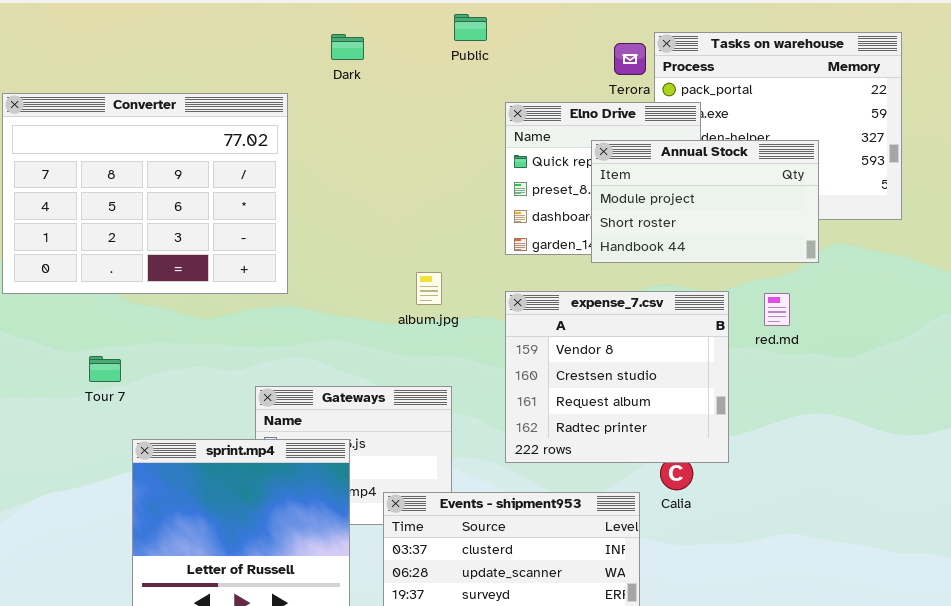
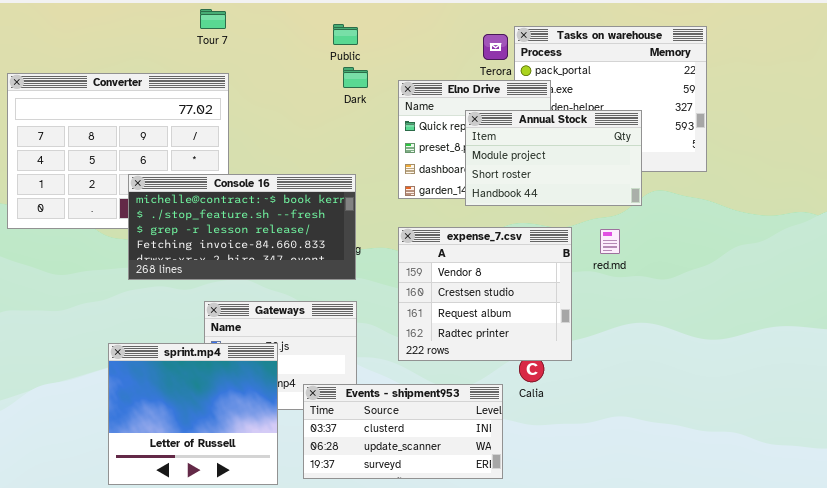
Public: [454,14,487,41] -> [333,24,358,45], moved
Dark: [331,34,364,60] -> [343,67,368,88], moved
Console 16: none -> [128,174,356,280], opened
Tour 7: [89,356,121,382] -> [200,9,226,29], moved

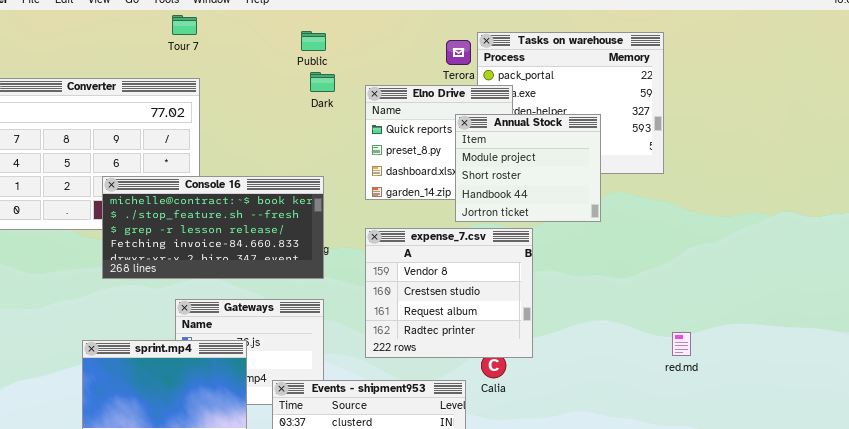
Annual Stock: [465,110,642,206] -> [455,114,601,222], resized
red.md: [600,229,620,254] -> [672,332,691,356], moved

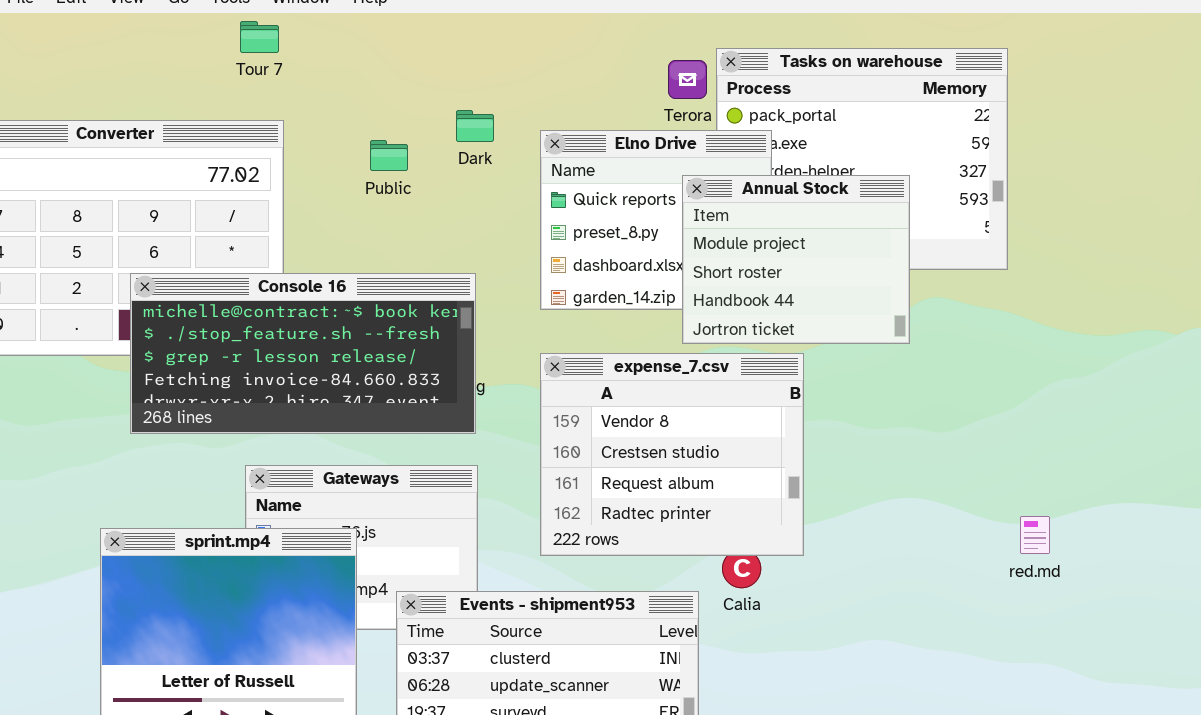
Public: [301,31,326,51] -> [370,140,408,171], moved

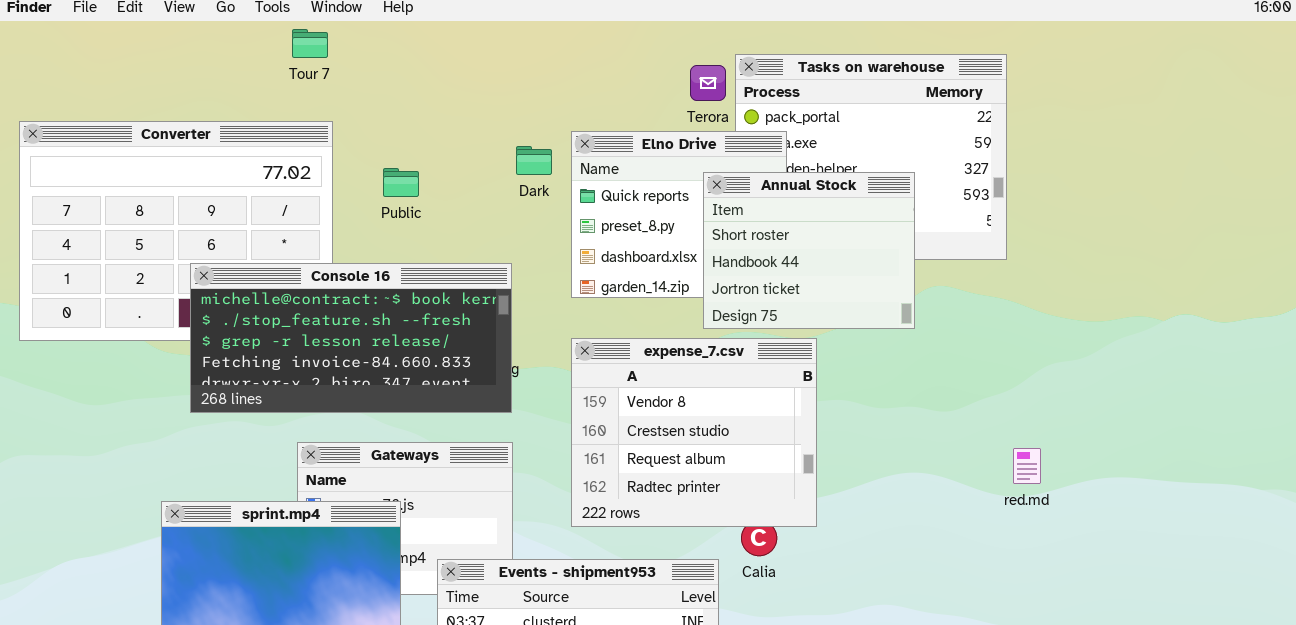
Dark: [456,110,494,142] -> [516,146,552,175], moved
Public: [370,140,408,171] -> [383,168,419,197], moved
Annual Stock: [682,175,910,344] -> [703,172,915,329], scrolled down 1 row
red.md: [1020,516,1050,554] -> [1013,448,1041,484], moved

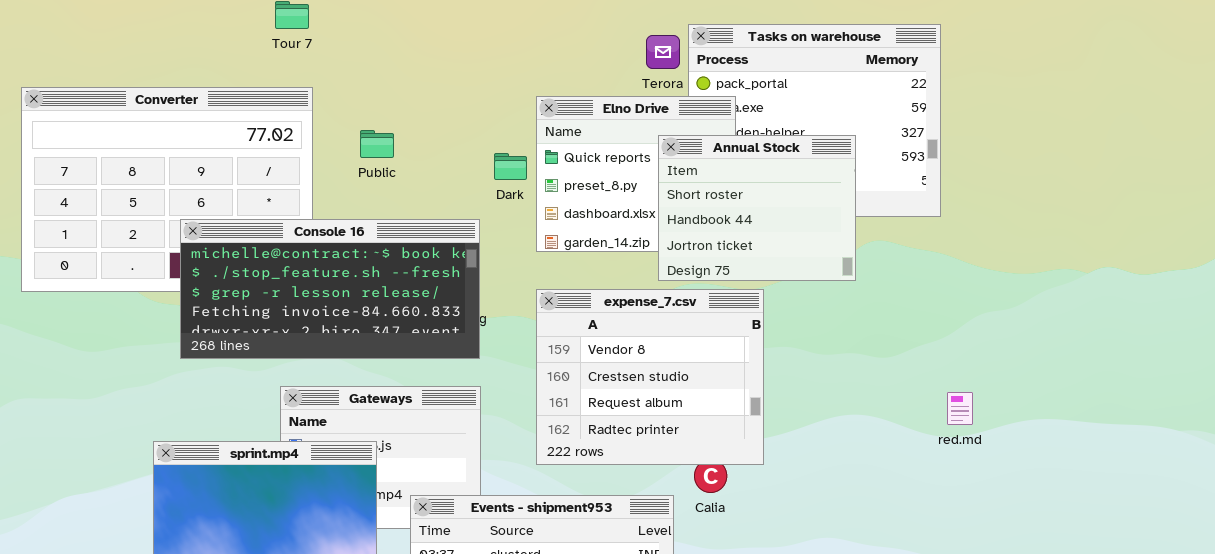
Dark: [516,146,552,175] -> [494,153,527,180], moved

